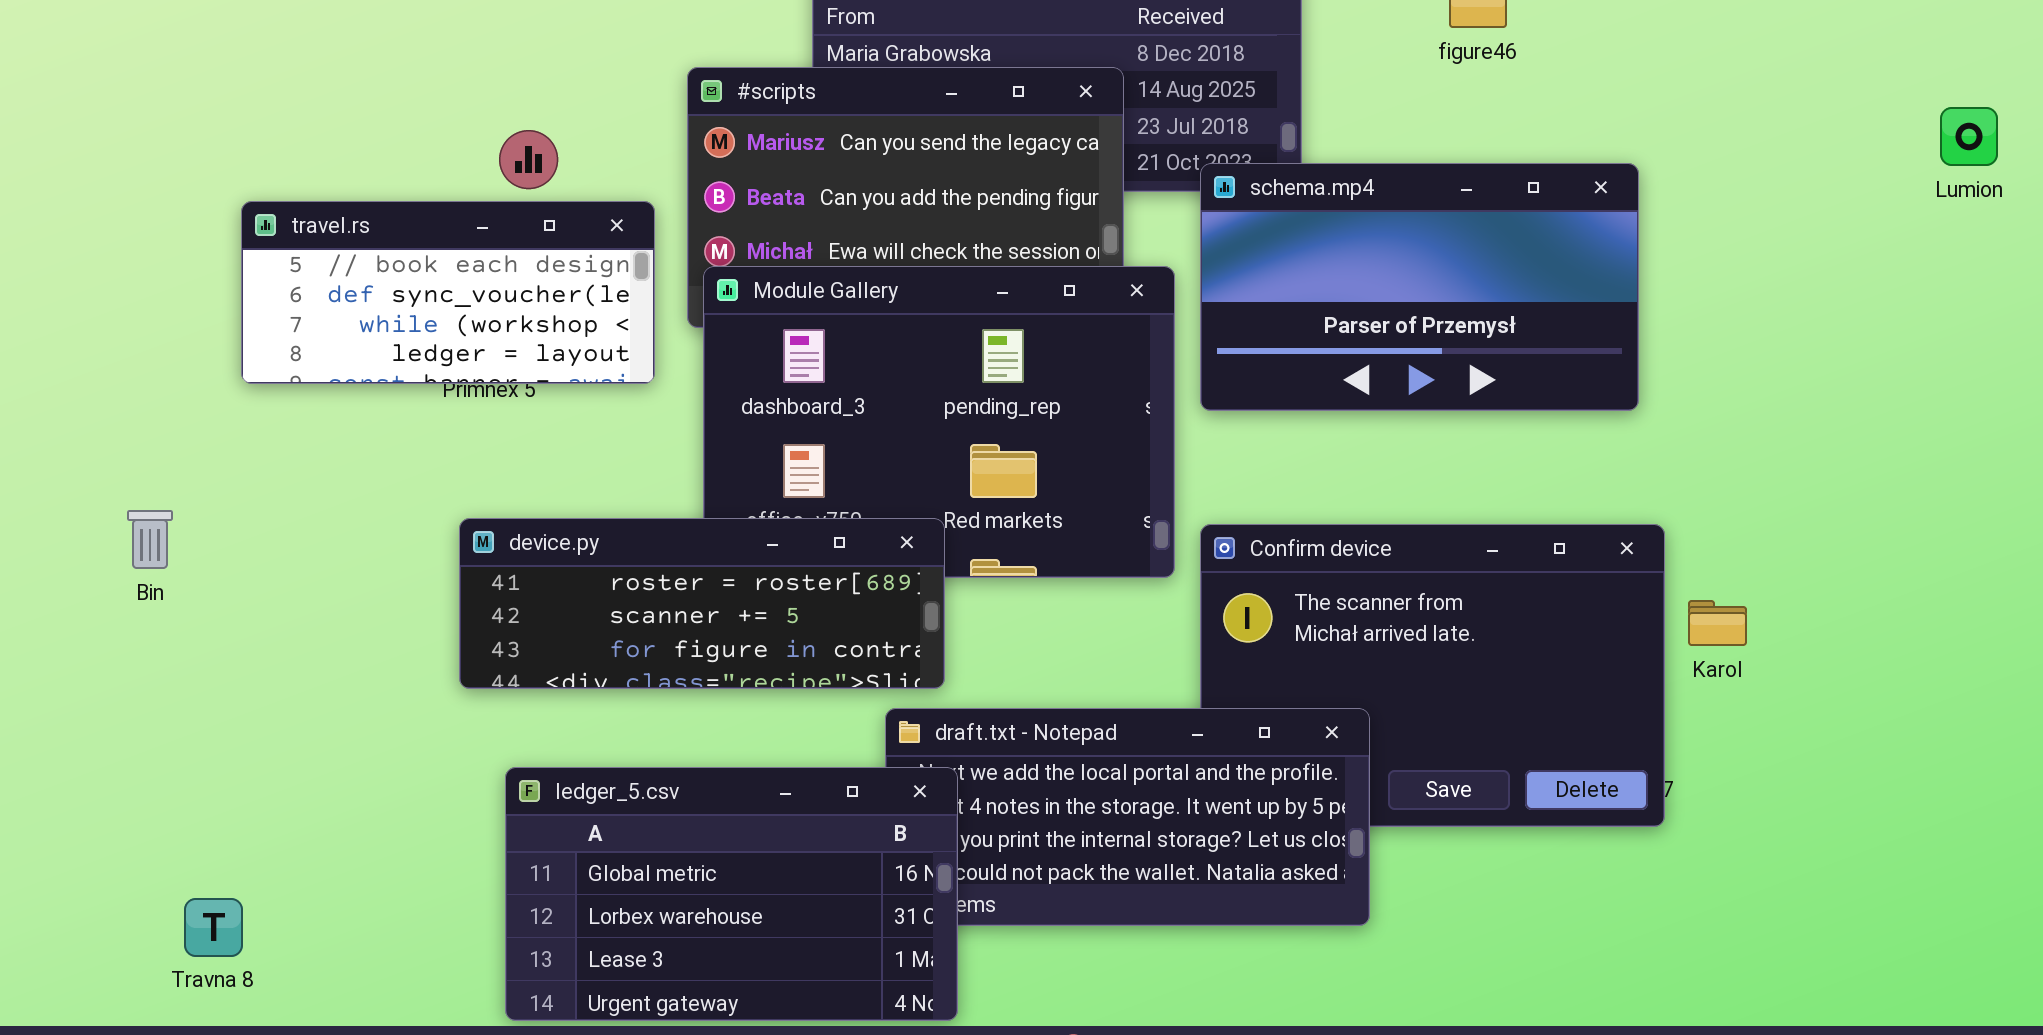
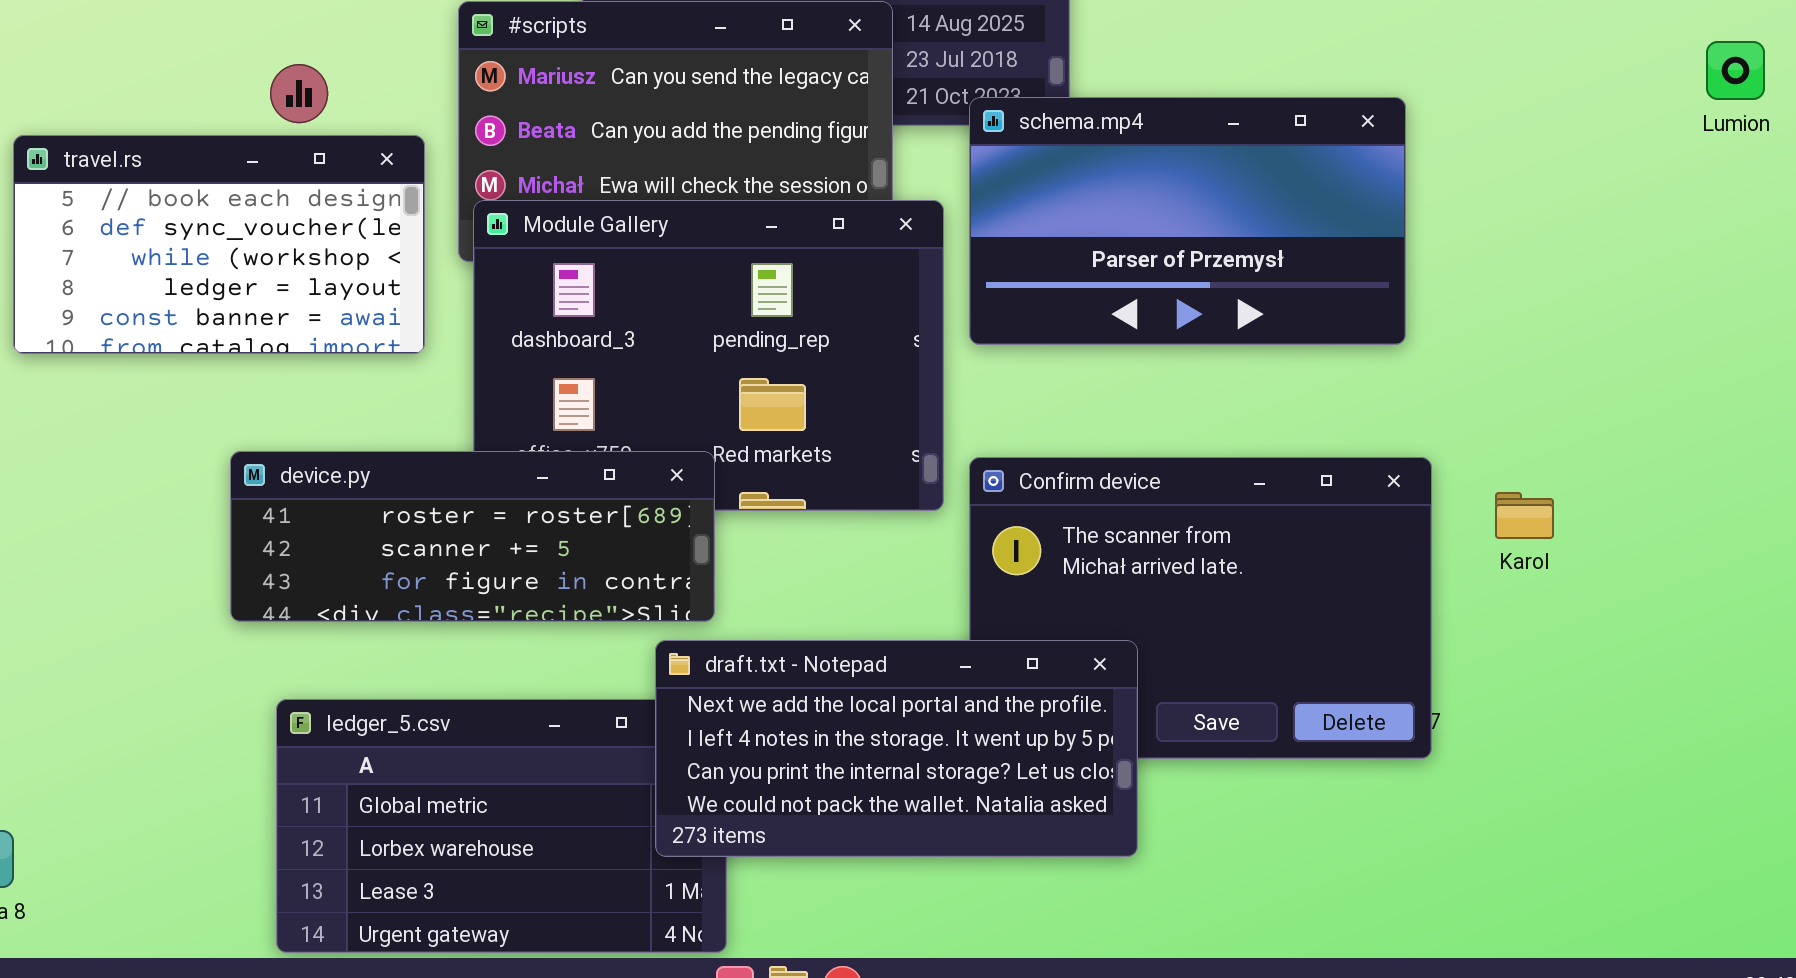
travel.rs: [241,201,655,384] -> [13,135,425,354], resized
Karol: [1688,600,1747,646] -> [1495,492,1554,539], moved
draft.txt - Notepad: [885,708,1370,926] -> [655,640,1138,857], raised

